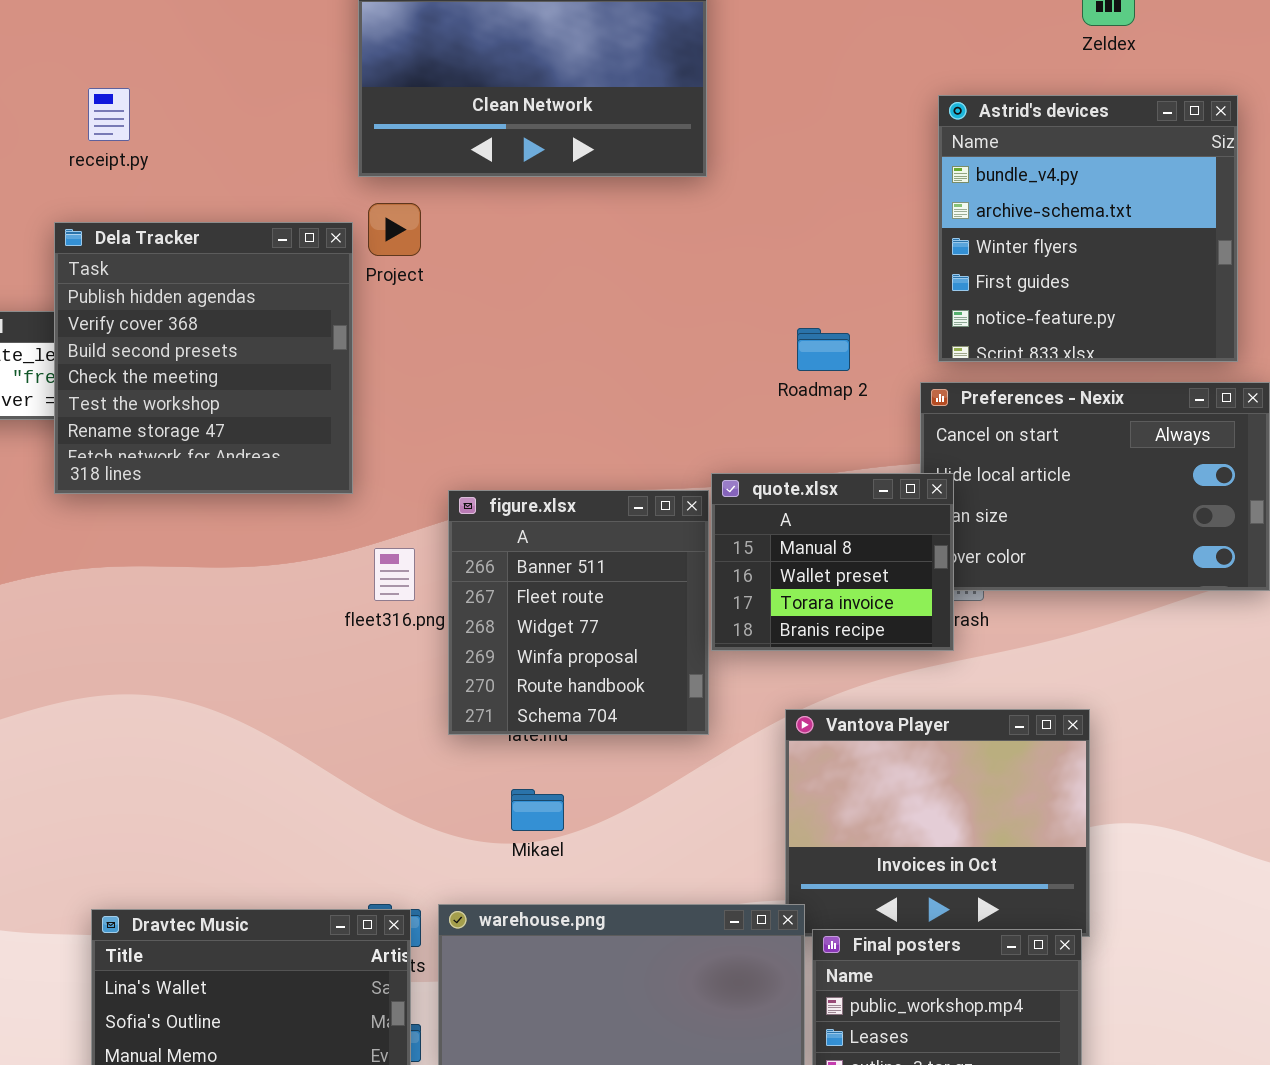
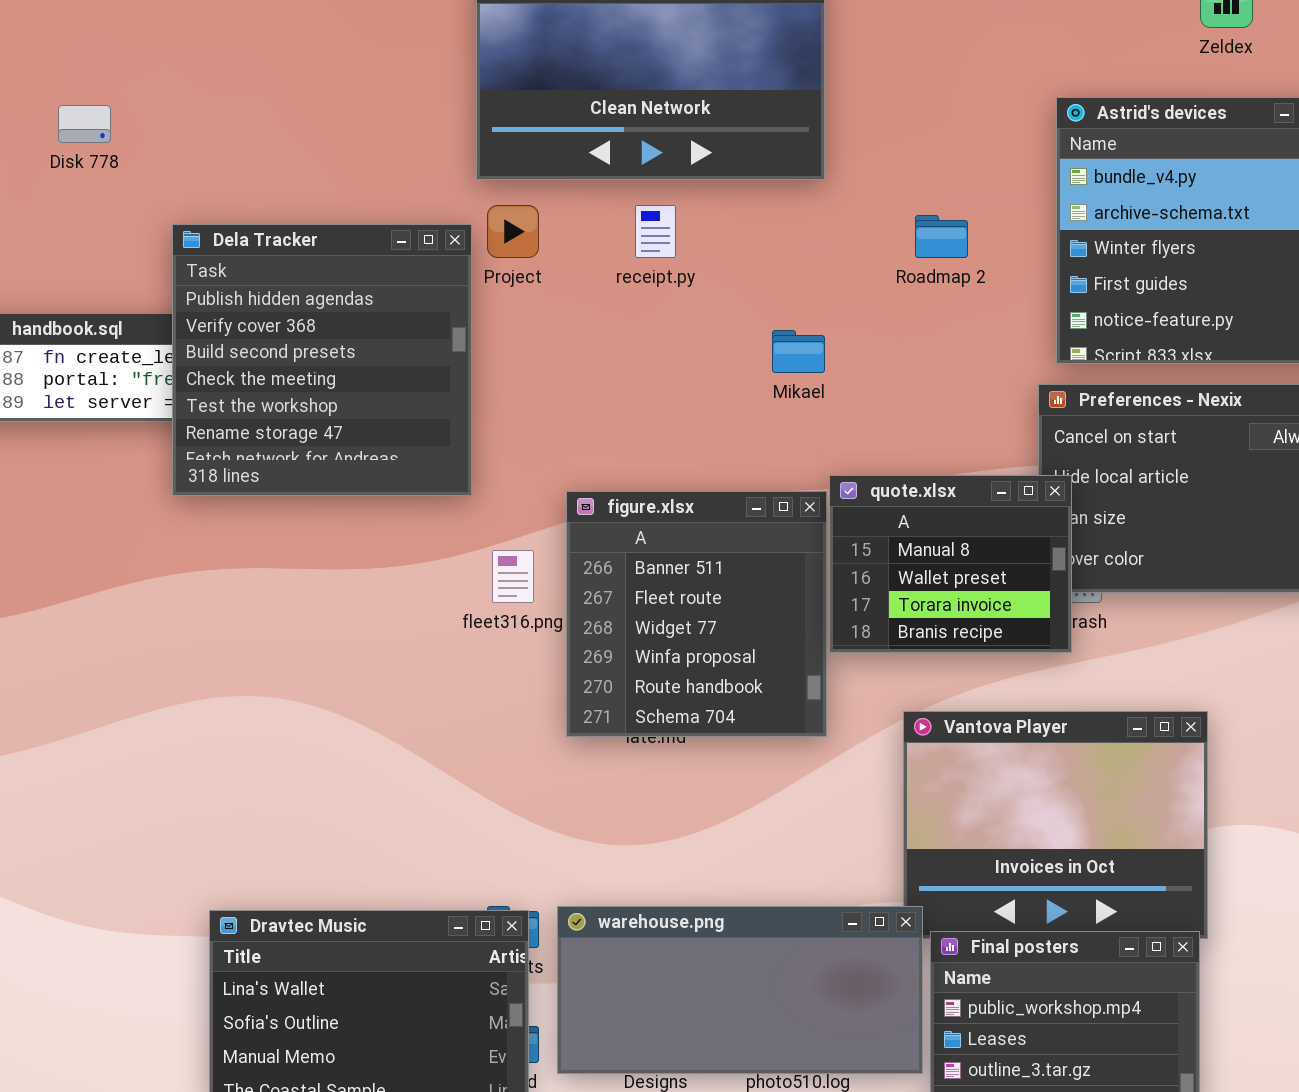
receipt.py: [88,88,130,141] -> [635,205,676,258], moved
Roadmap 2: [797,328,850,371] -> [915,215,968,258], moved
Mikael: [511,789,564,831] -> [772,330,825,373], moved

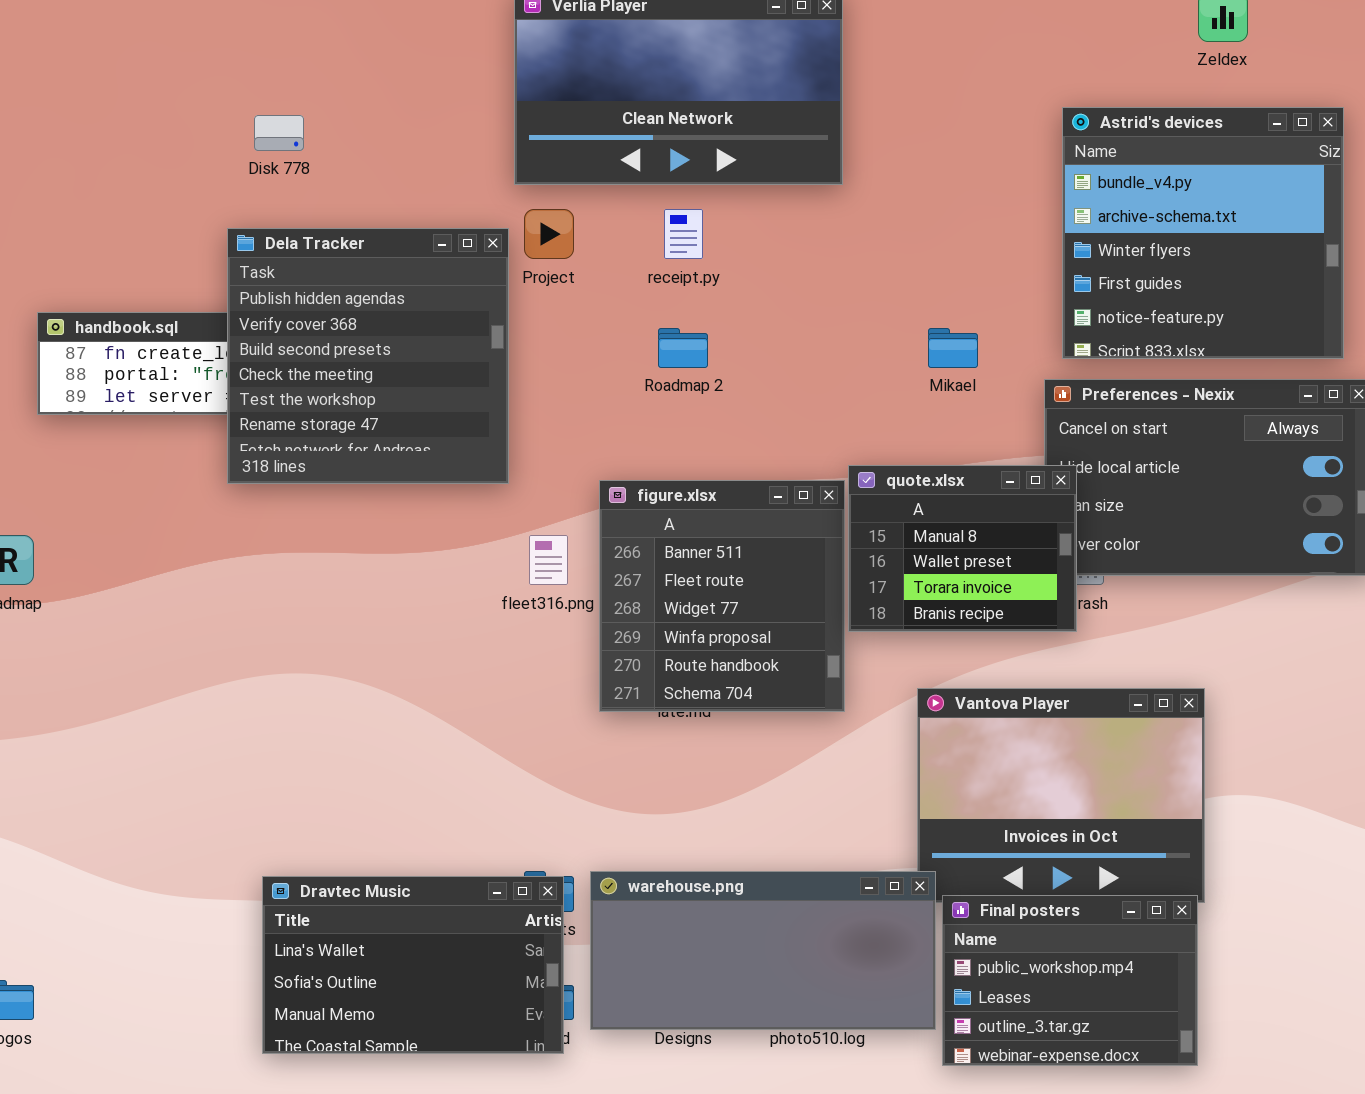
Disk 778: [58,105,111,143] -> [254,115,304,151], moved
Roadmap 2: [915,215,968,258] -> [658,328,708,368], moved
Mikael: [772,330,825,373] -> [928,328,978,368], moved

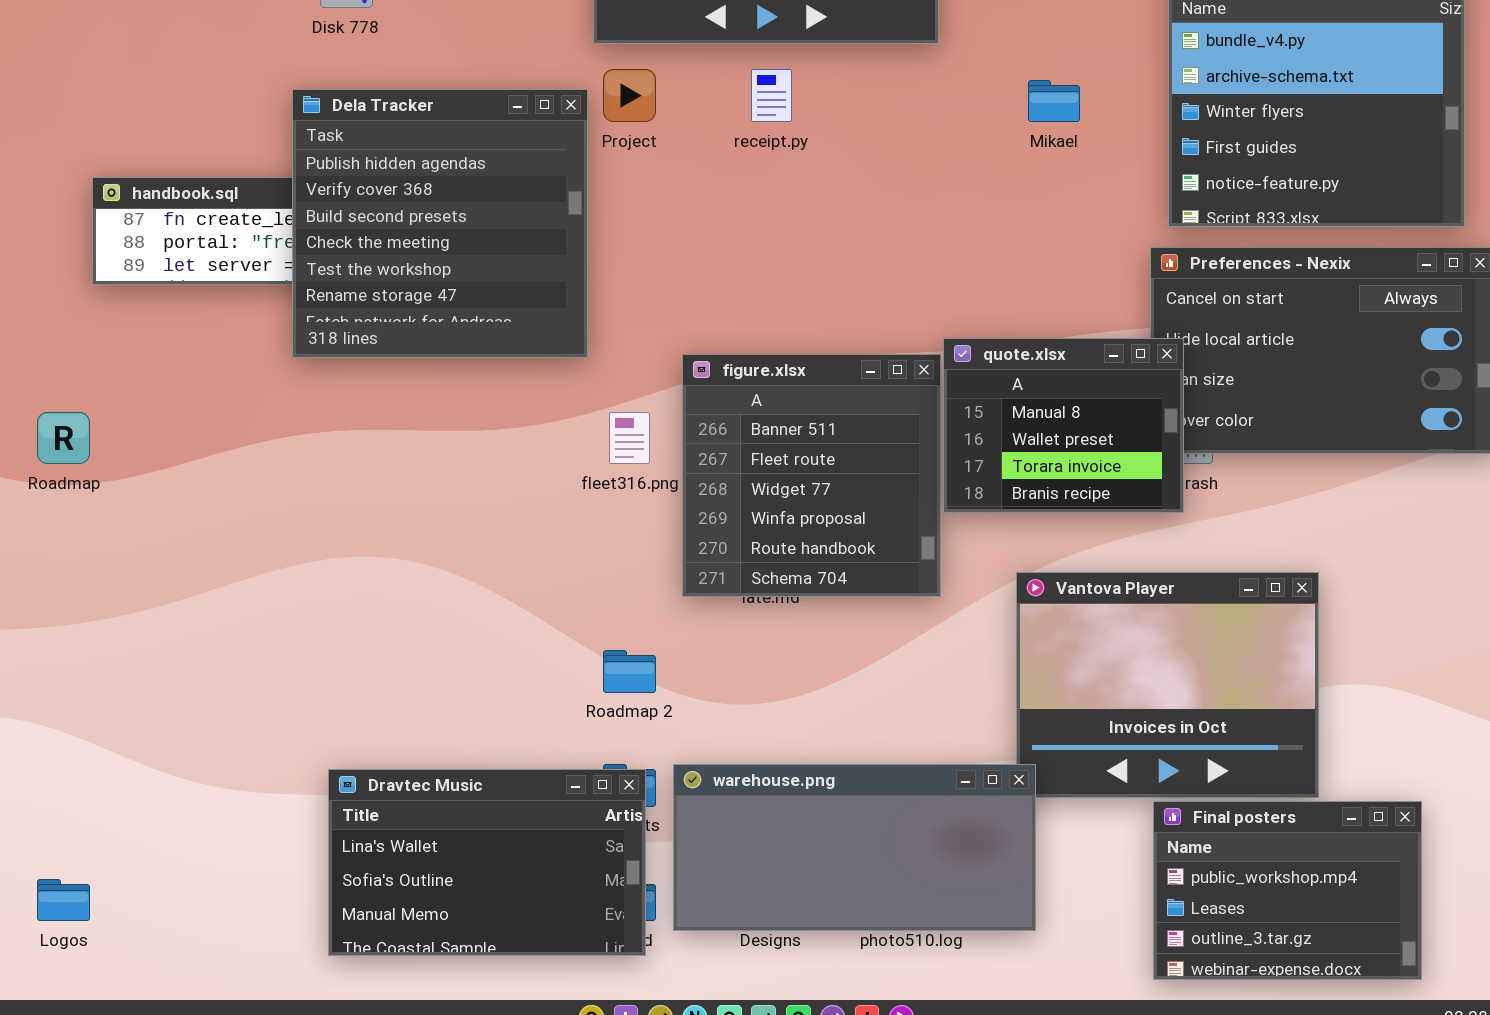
Roadmap 2: [658,328,708,368] -> [603,650,656,693], moved
Mikael: [928,328,978,368] -> [1028,80,1080,122], moved
Final posters: [942,895,1198,1066] -> [1153,801,1422,980], moved

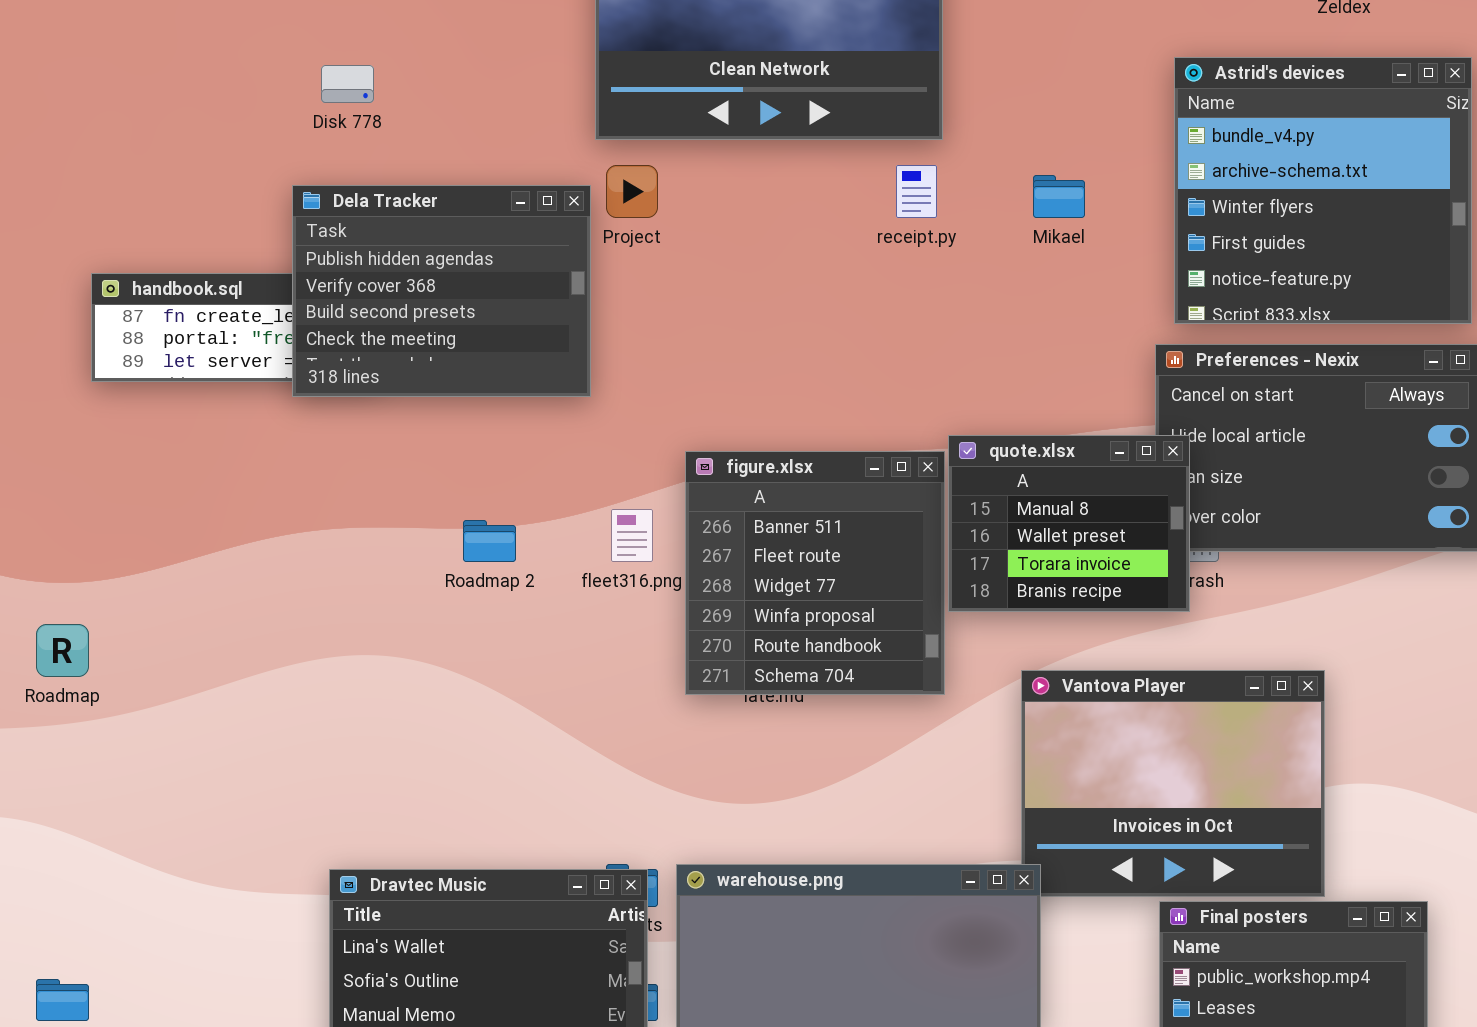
receipt.py: [751,69,792,122] -> [896,165,937,218], moved
Dela Tracker: [292,89,588,358] -> [292,185,591,397], resized
Roadmap: [37,412,90,464] -> [36,624,89,677], moved
Roadmap 2: [603,650,656,693] -> [463,520,516,562], moved

